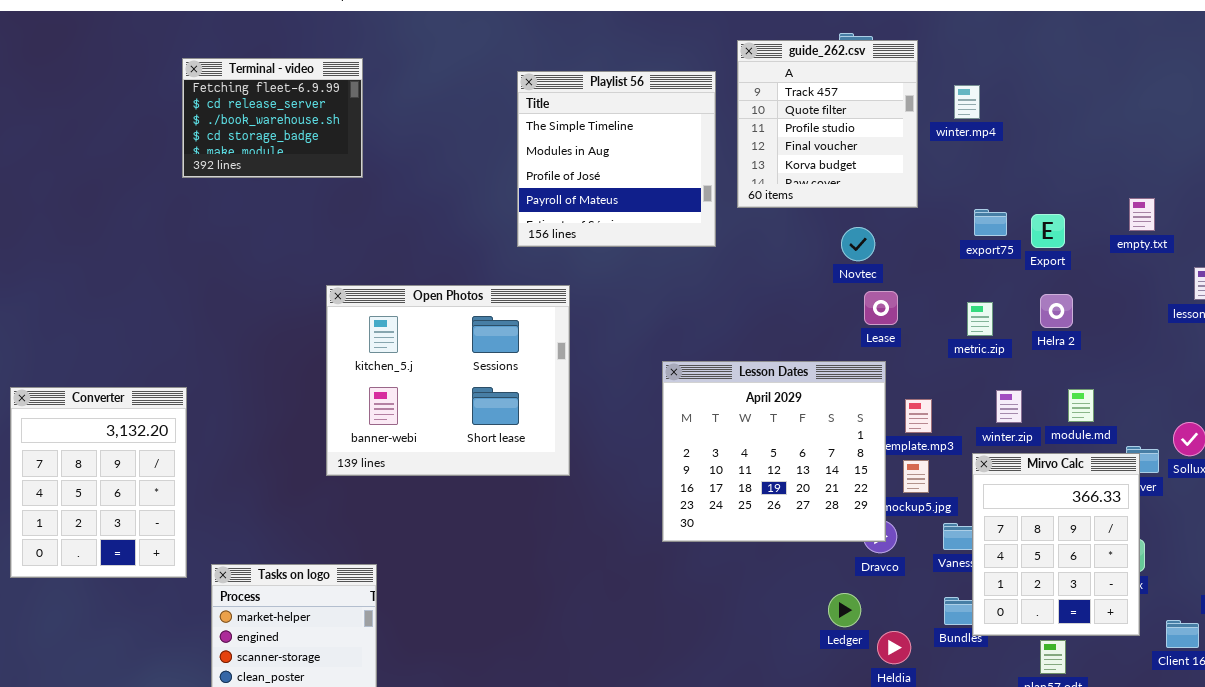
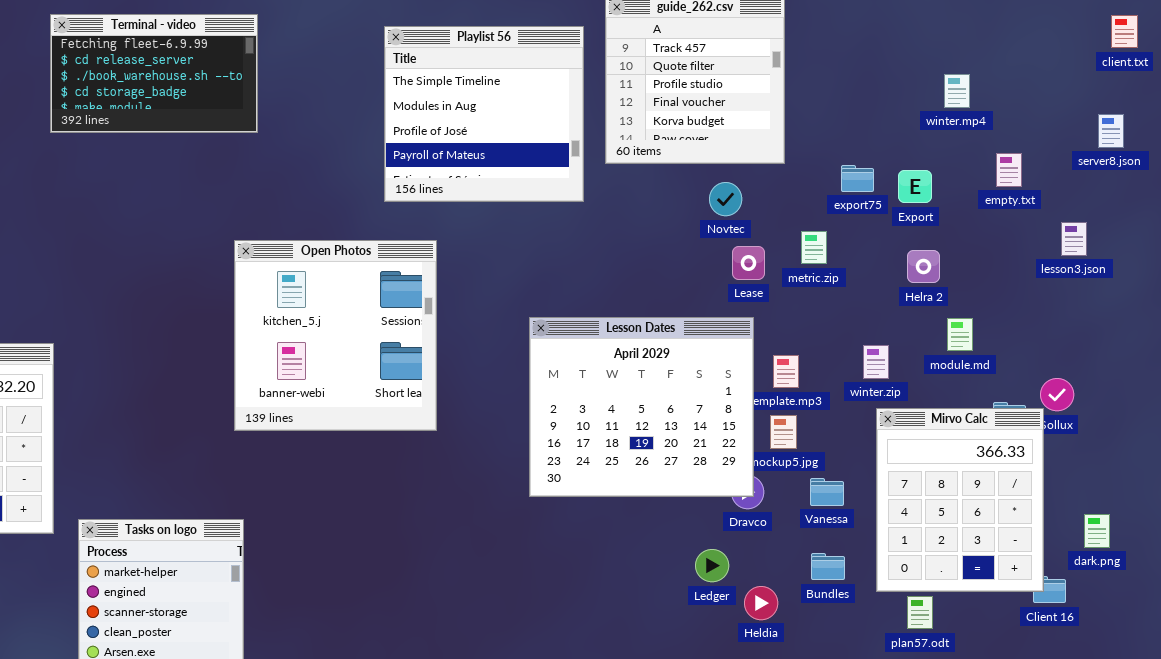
Terminal - video: [182,58,363,178] -> [50,14,258,133], resized
winter.mp4: [954,85,980,119] -> [944,74,970,108], moved
Open Photos: [326,285,570,476] -> [234,240,437,431], resized
metric.zip: [967,302,993,336] -> [801,231,827,264], moved
module.md: [1068,389,1094,422] -> [947,318,973,351], moved
Mirvo Calc: [972,453,1140,636] -> [876,408,1044,592], moved

